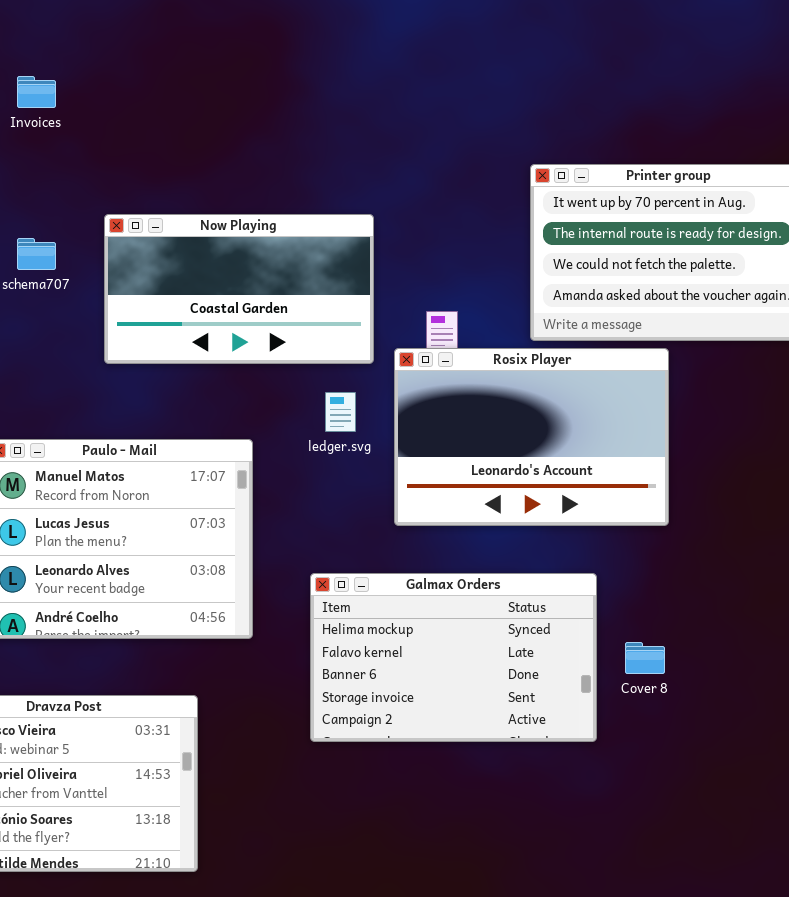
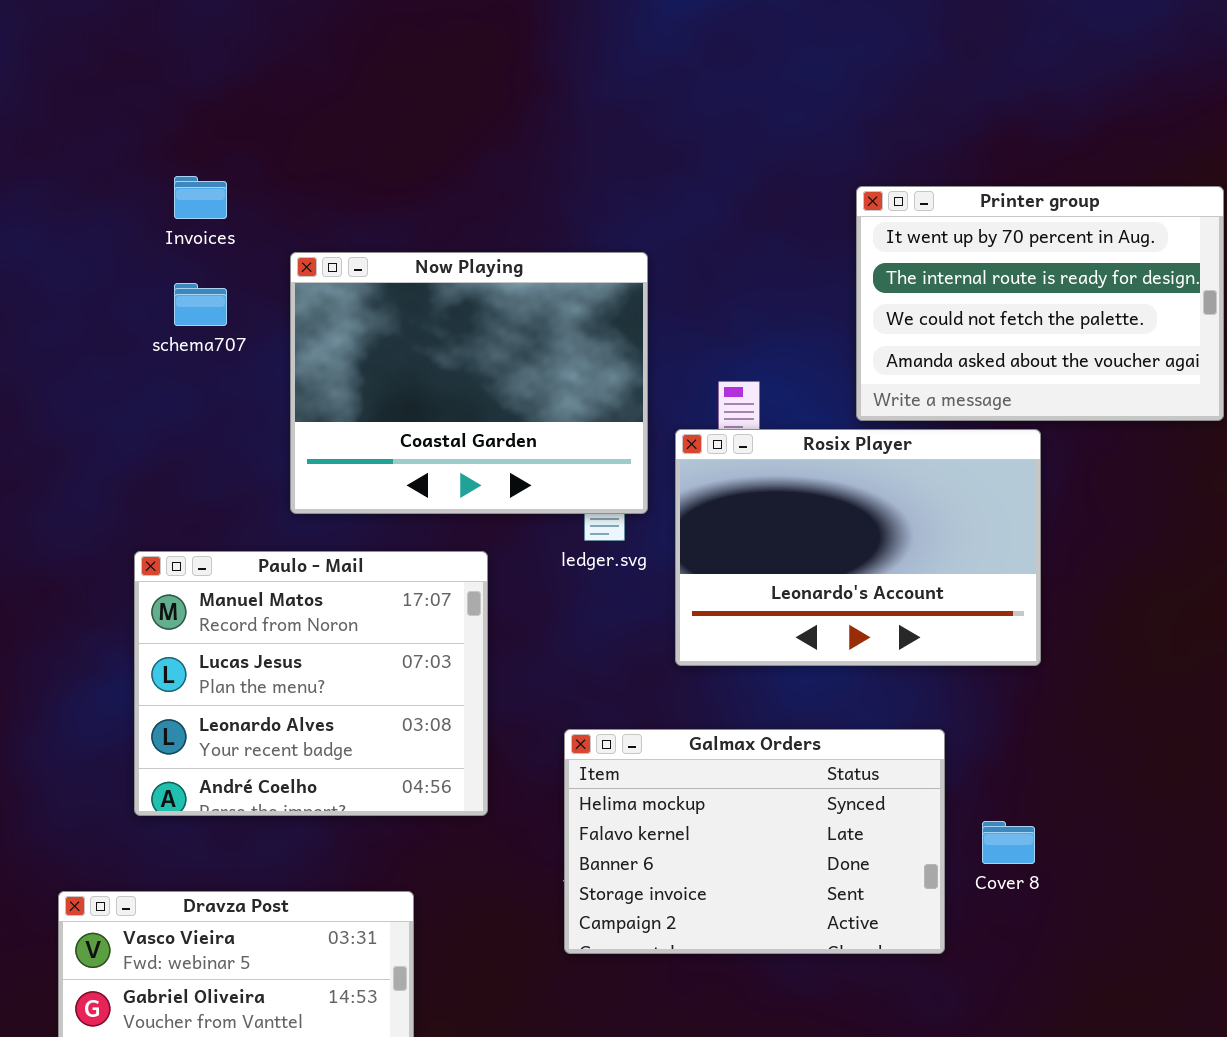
Invoices: [17,76,56,108] -> [174,176,227,219], moved
Now Playing: [104,214,374,364] -> [290,252,648,514], resized

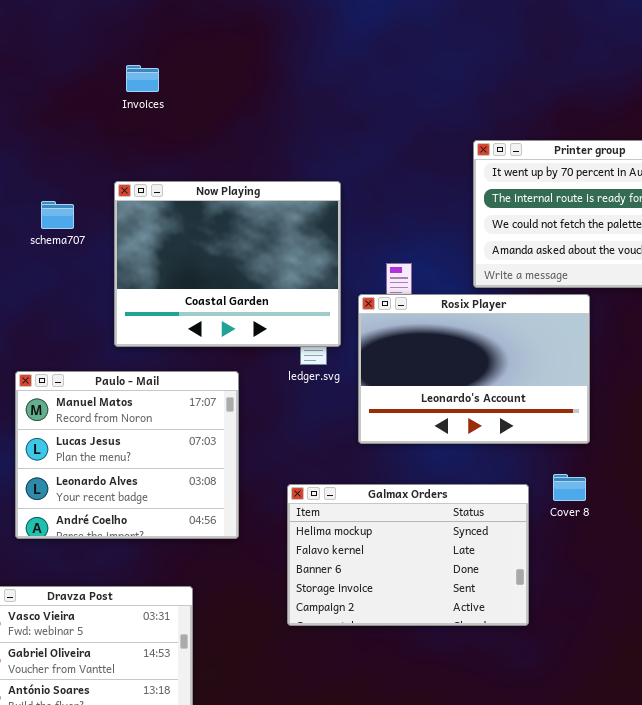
Invoices: [174,176,227,219] -> [126,65,159,92], moved
Cover 8: [982,821,1035,864] -> [553,474,586,501], moved

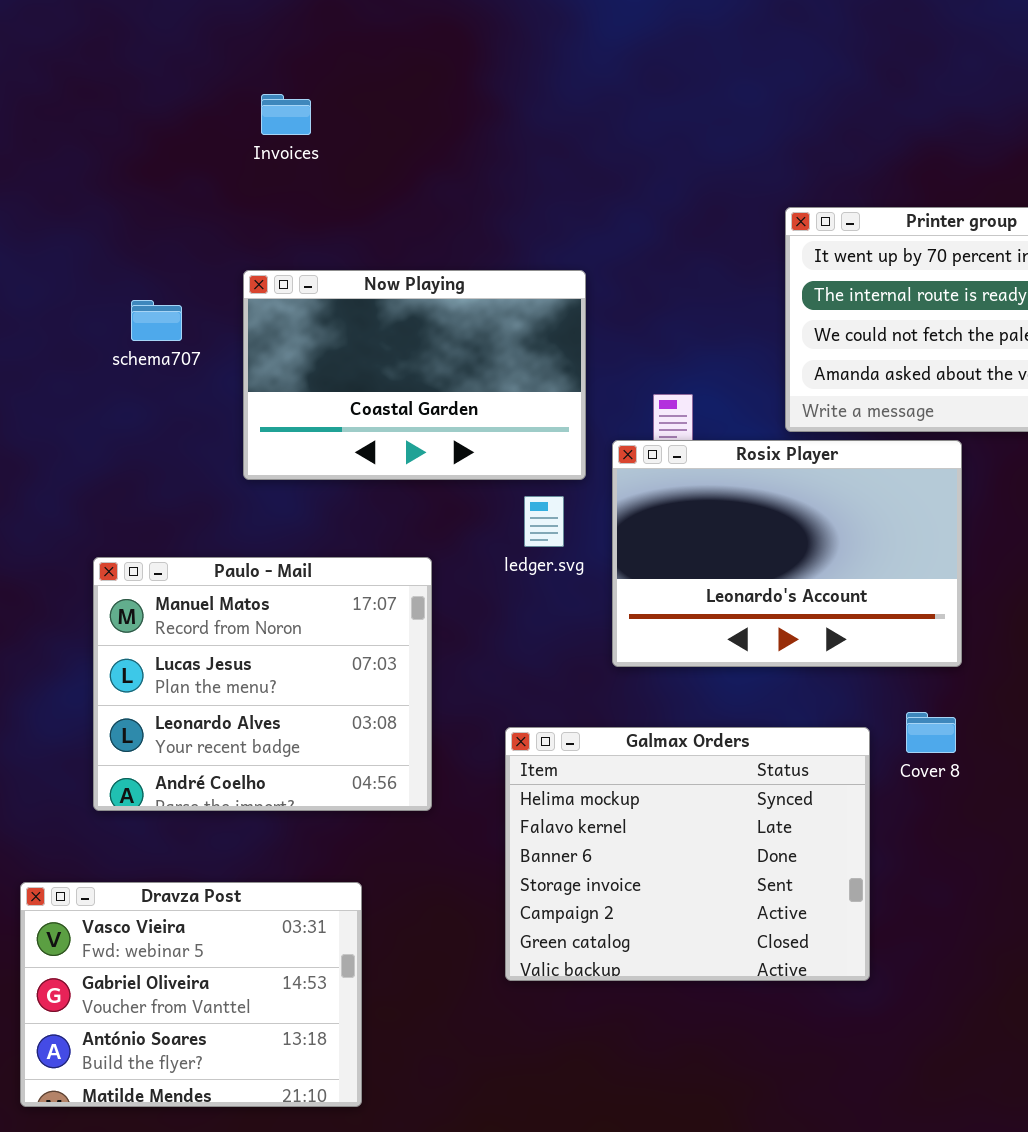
Now Playing: [114,181,341,347] -> [243,270,586,480], resized
Galmax Orders: [287,484,529,626] -> [505,727,870,981], resized

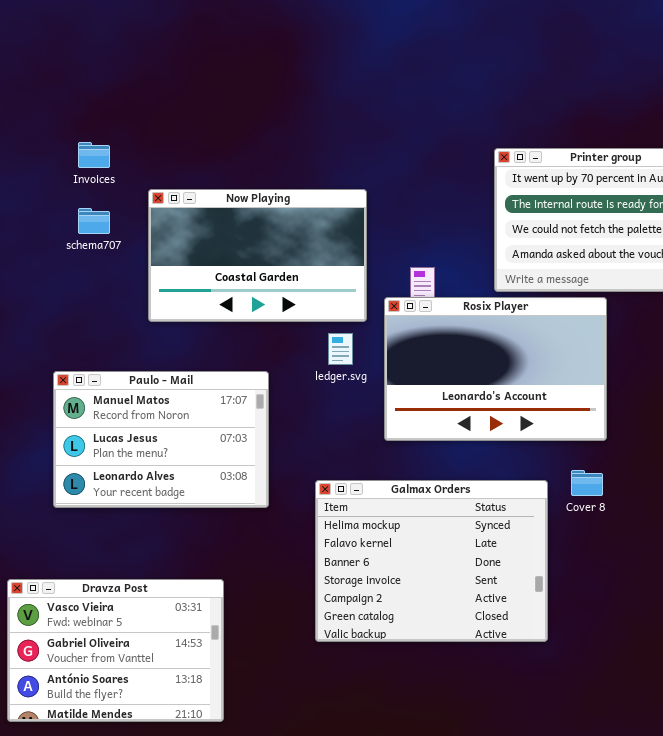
Invoices: [261,94,311,135] -> [78,142,110,168], moved
Paulo - Mail: [93,557,432,811] -> [53,371,269,508], resized

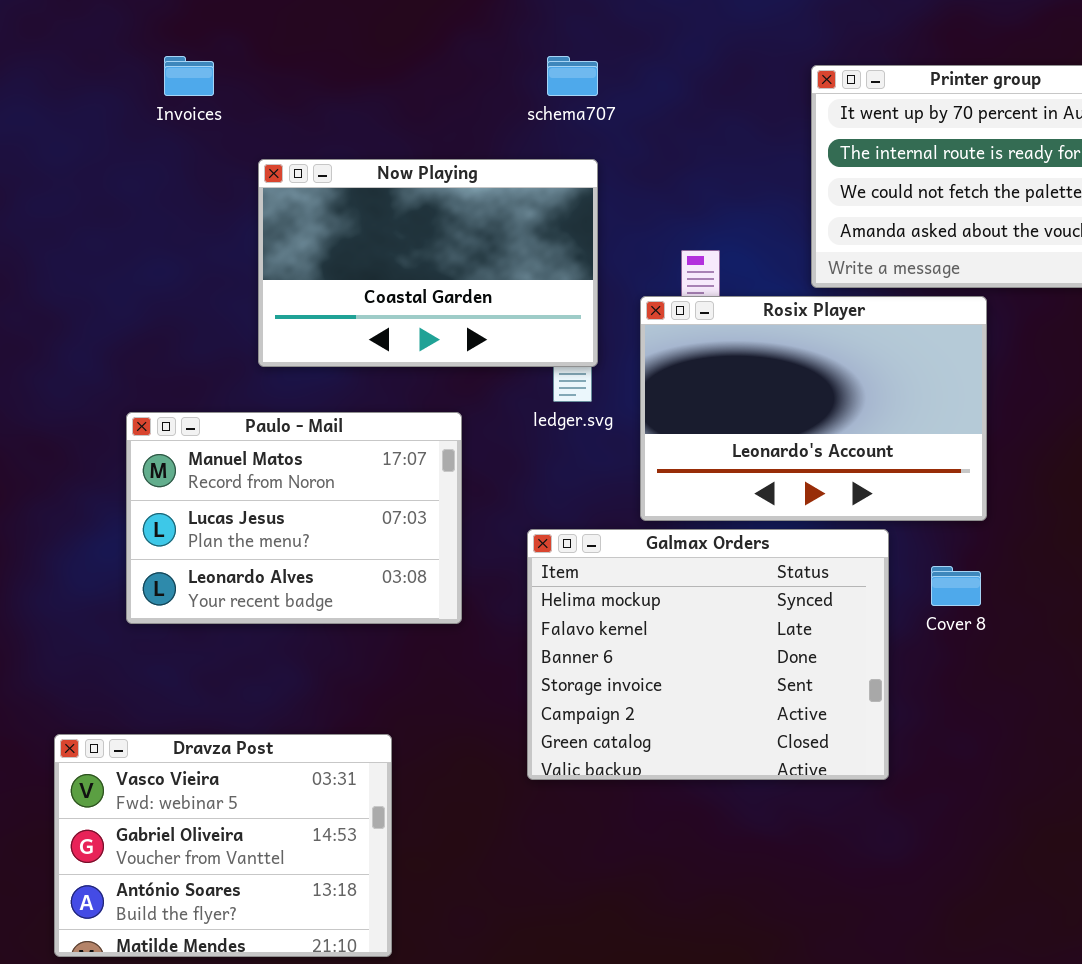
Now Playing: [148,189,367,322] -> [258,159,598,367], moved
schema707: [78,208,110,234] -> [547,56,598,96], moved
Galmax Orders: [315,480,548,642] -> [527,529,889,780], moved

